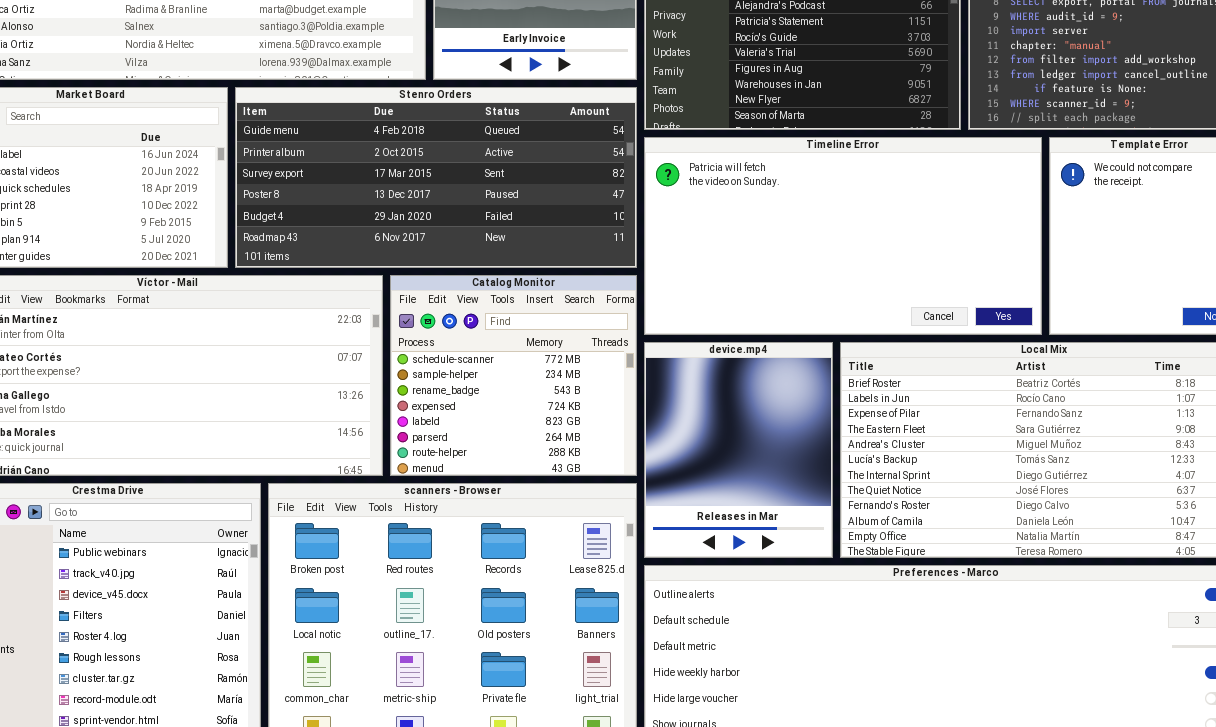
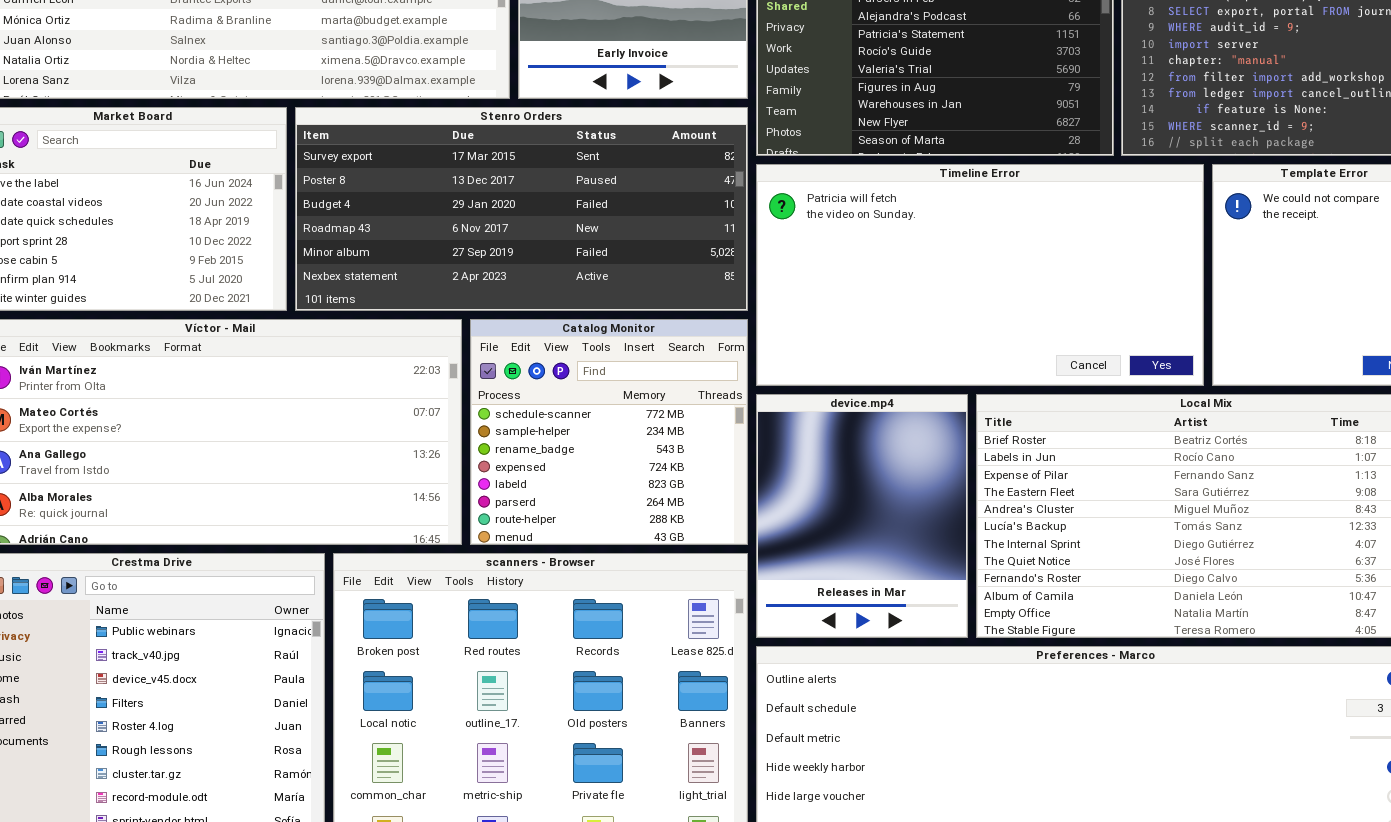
Stenro Orders: [235,87,637,268] -> [295,107,748,311], scrolled down 2 rows

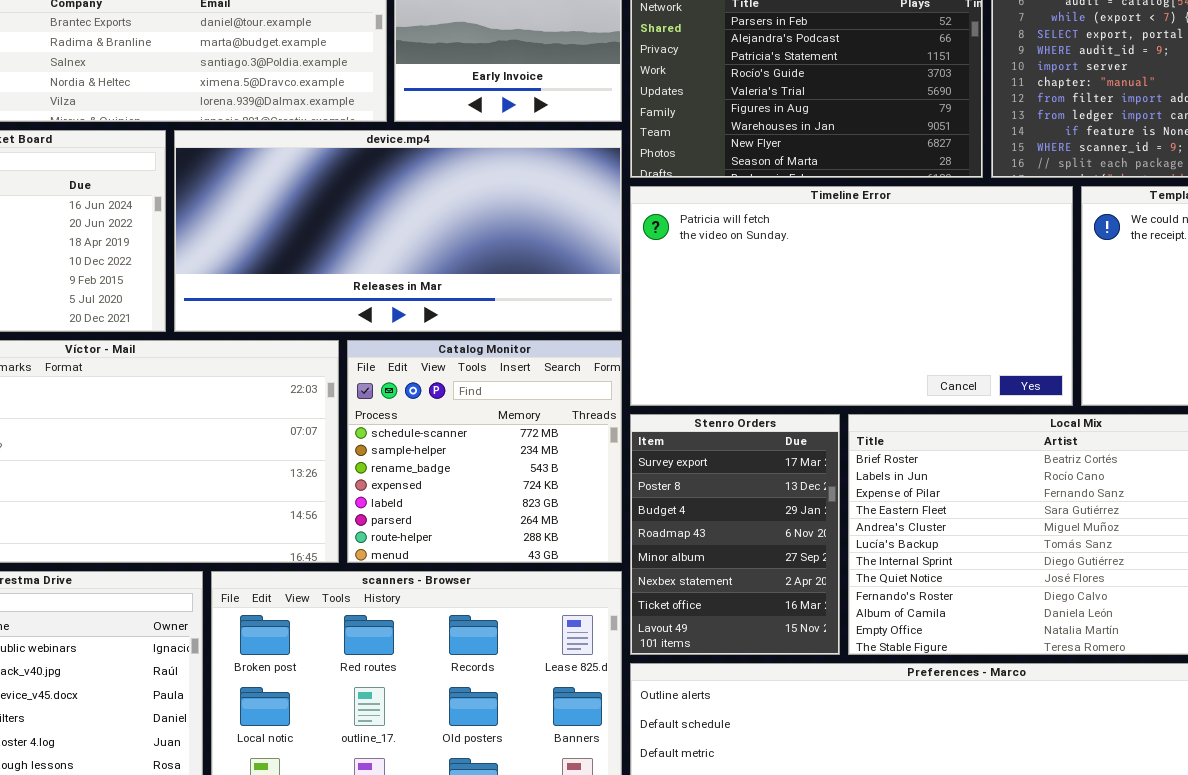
Stenro Orders: [295,107,748,311] -> [630,414,840,655], moved, resized
device.mp4: [756,394,968,638] -> [174,130,622,332], moved, resized

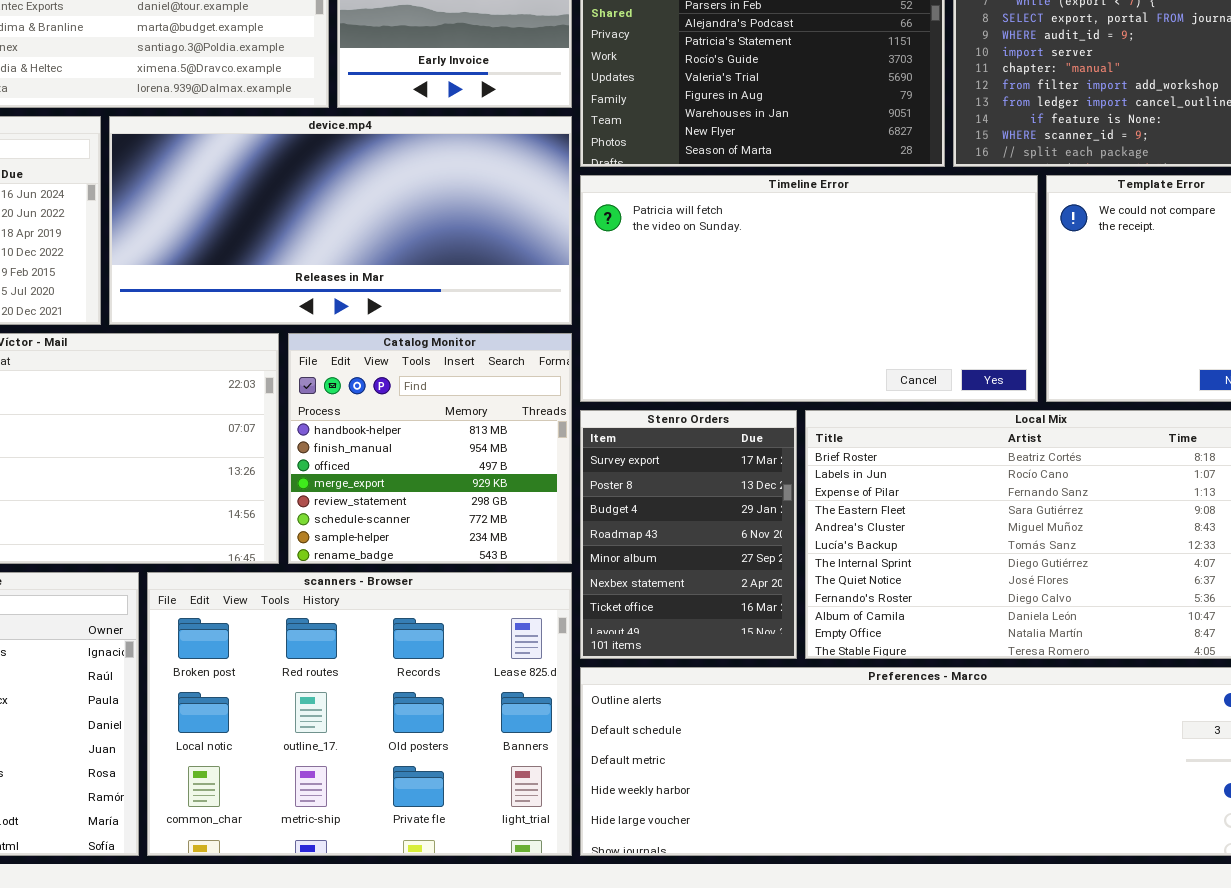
Catalog Monitor: [347,340,622,563] -> [288,333,572,564], scrolled up 5 rows

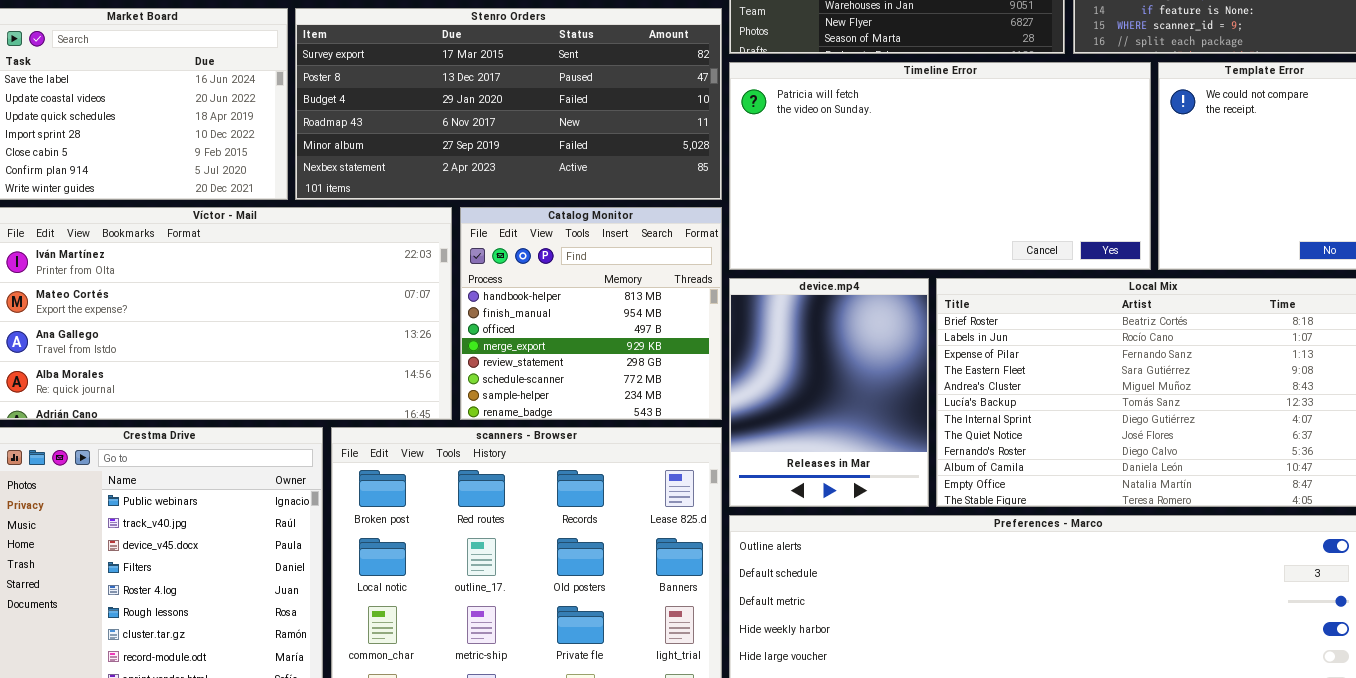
device.mp4: [109,116,572,325] -> [729,278,929,507], moved, resized
Stenro Orders: [580,410,797,659] -> [295,8,722,200], moved, resized

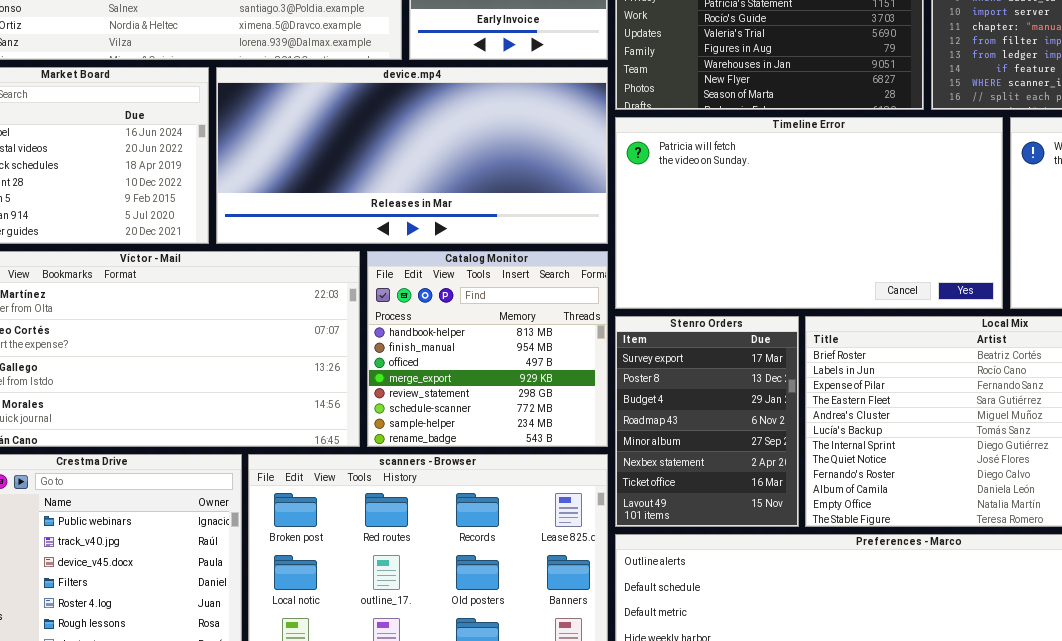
Stenro Orders: [295,8,722,200] -> [615,316,799,527], moved, resized
device.mp4: [729,278,929,507] -> [216,67,608,244], moved, resized

